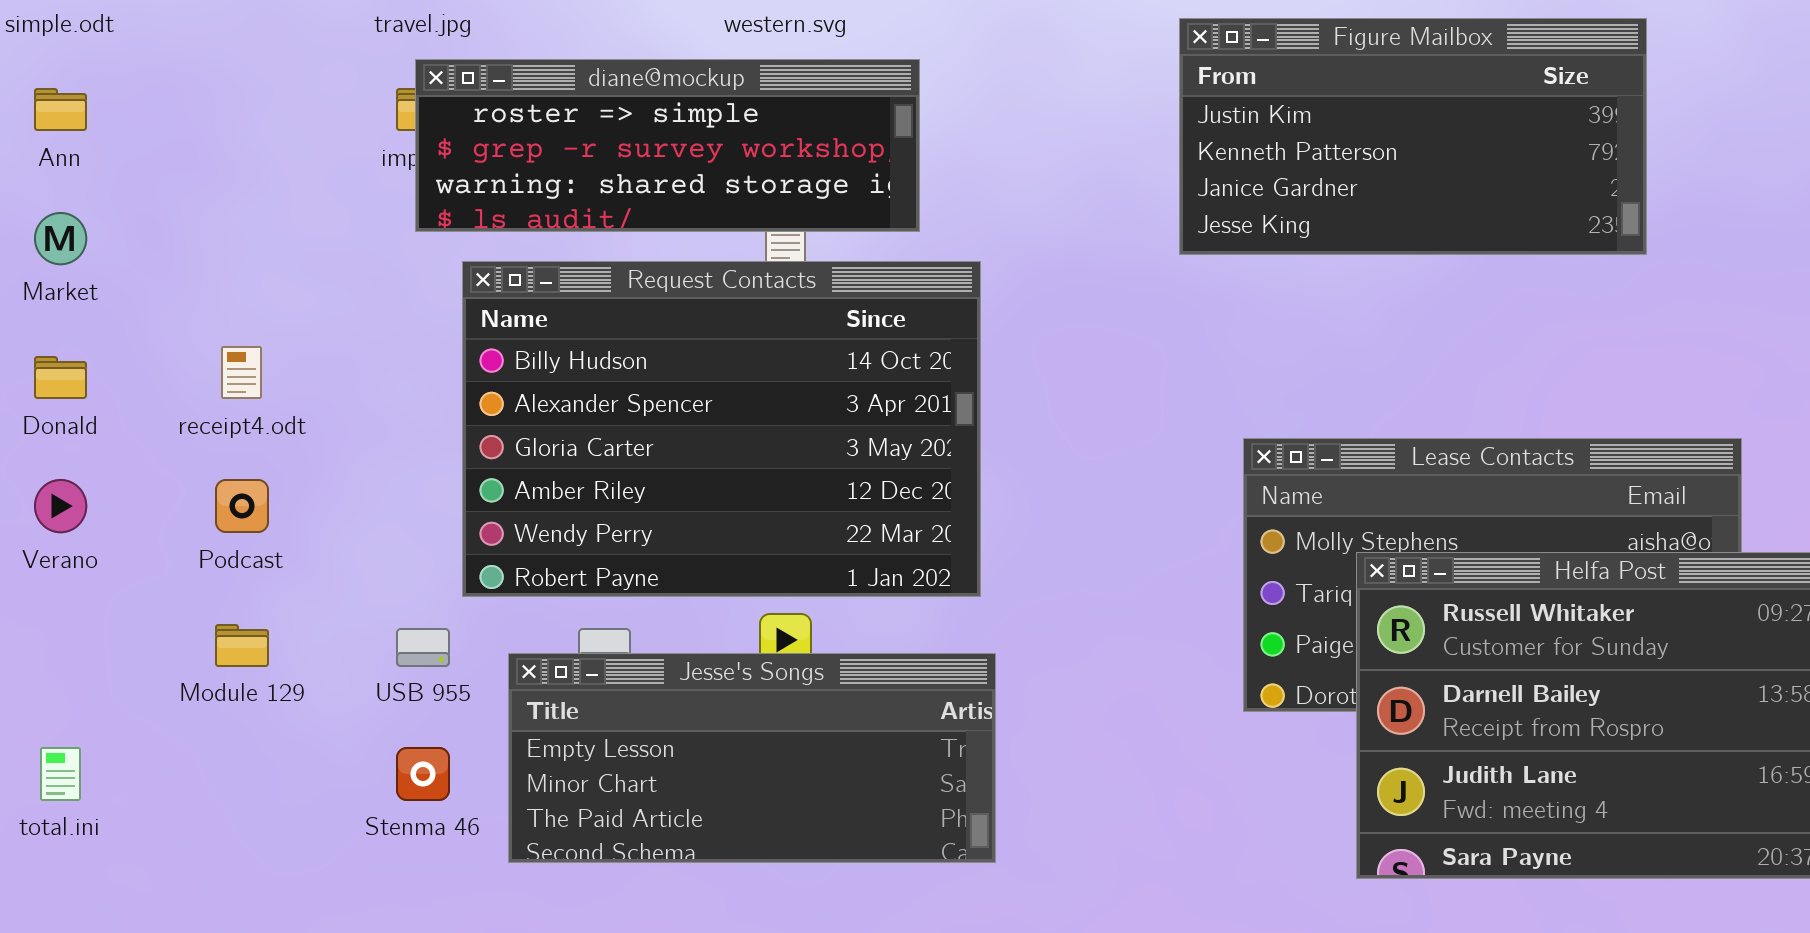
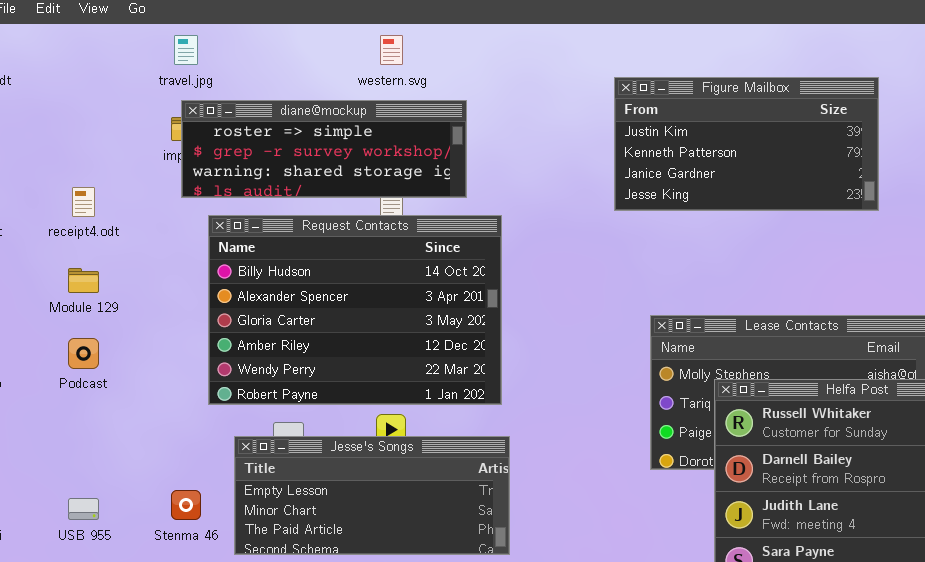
receipt4.odt: [221,346,262,399] -> [72,187,95,217], moved
Module 129: [215,624,269,667] -> [68,268,99,293], moved
USB 955: [396,628,450,667] -> [68,498,99,520], moved

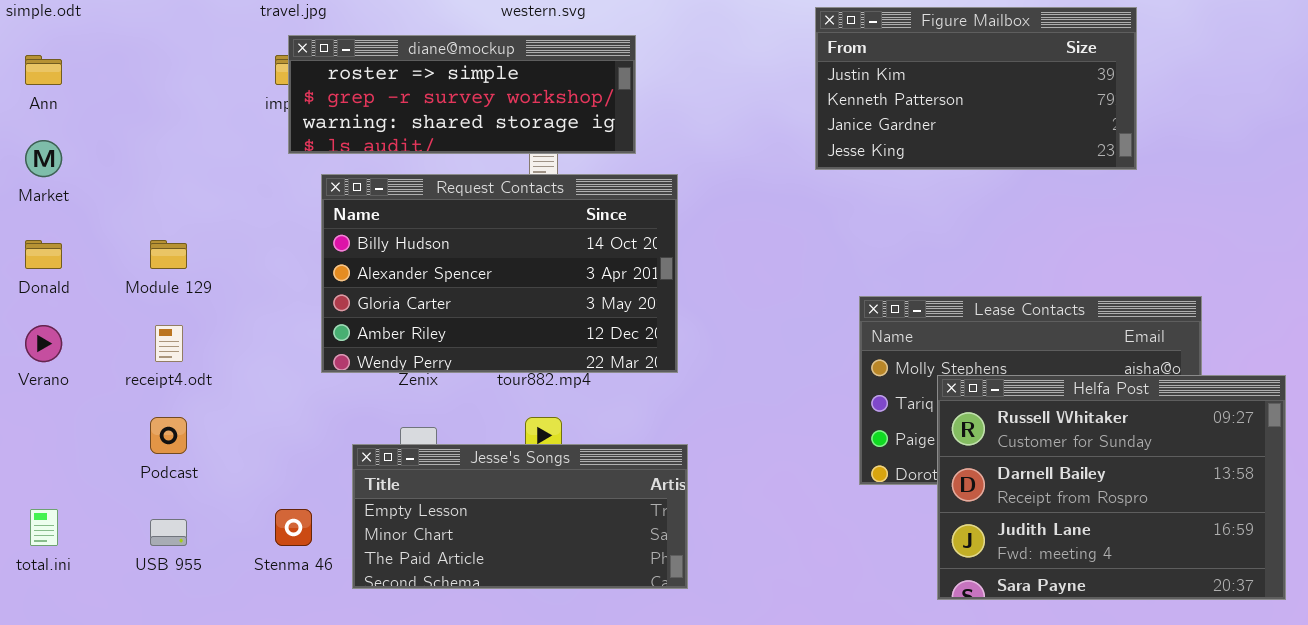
receipt4.odt: [72,187,95,217] -> [155,325,183,362], moved
Request Contacts: [208,215,502,405] -> [321,174,678,373], resized
Podcast: [68,338,99,369] -> [150,417,187,454], moved

